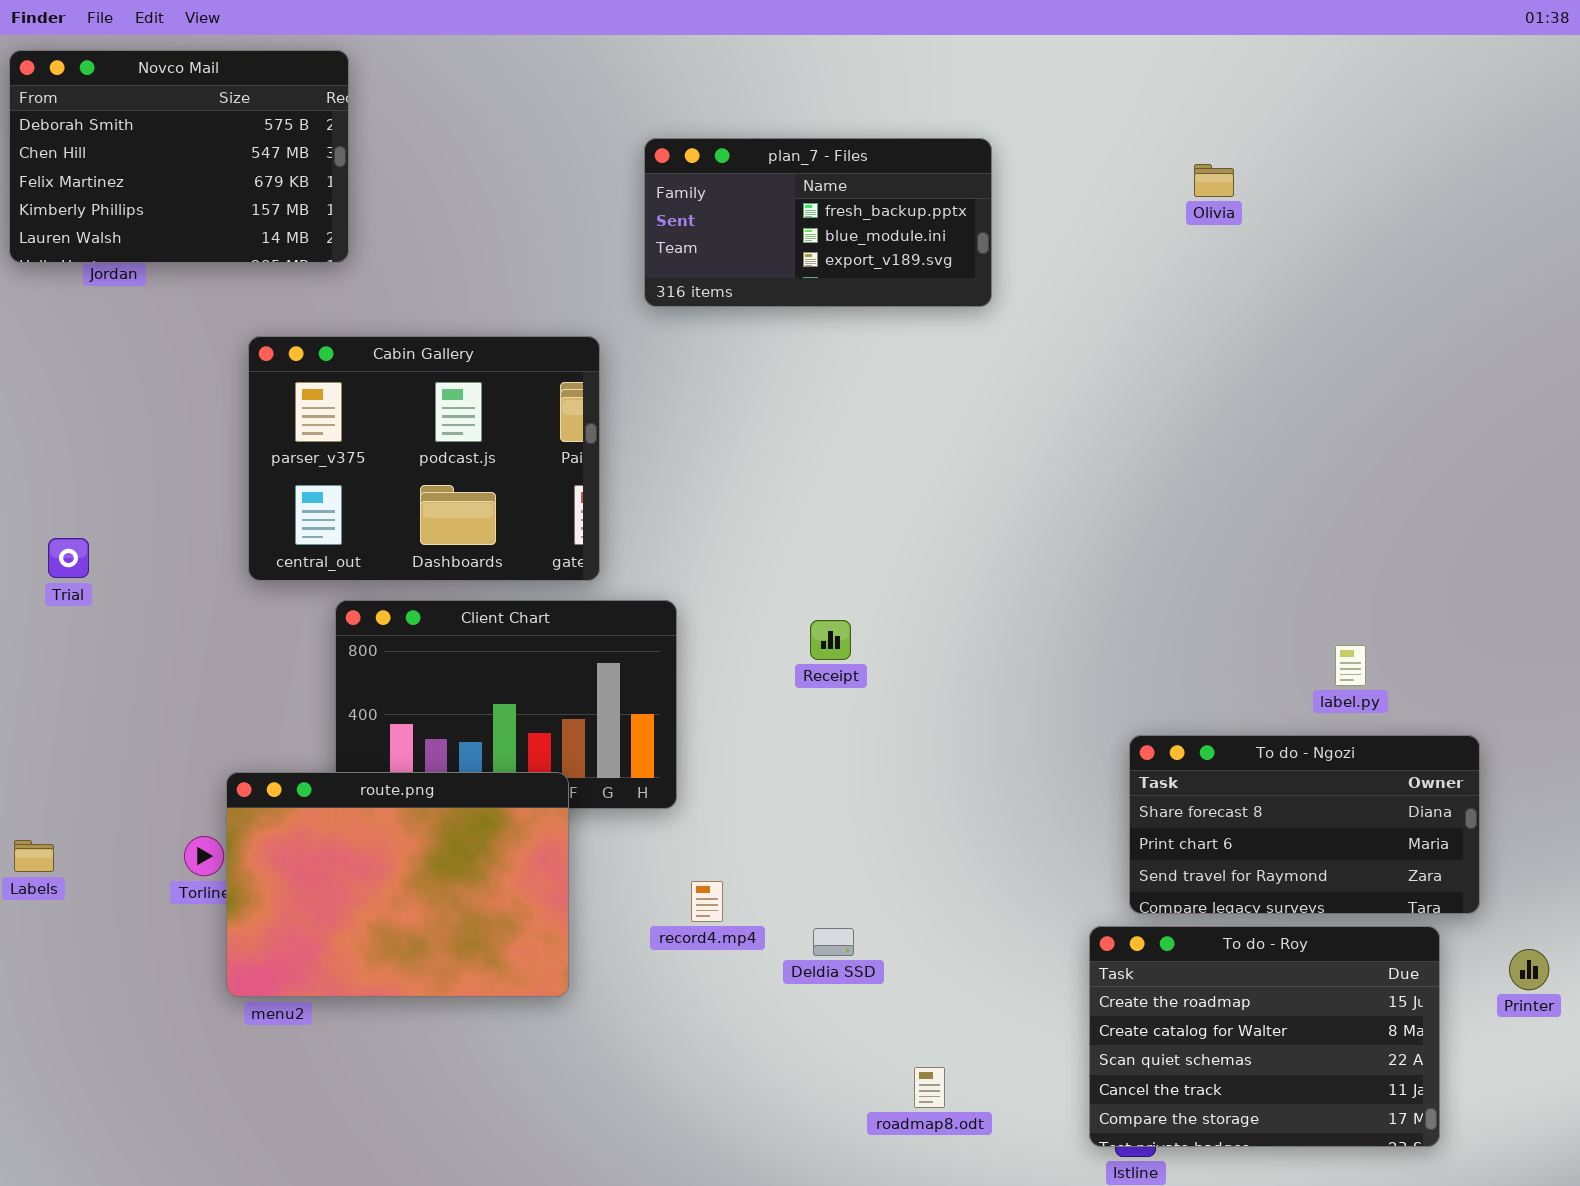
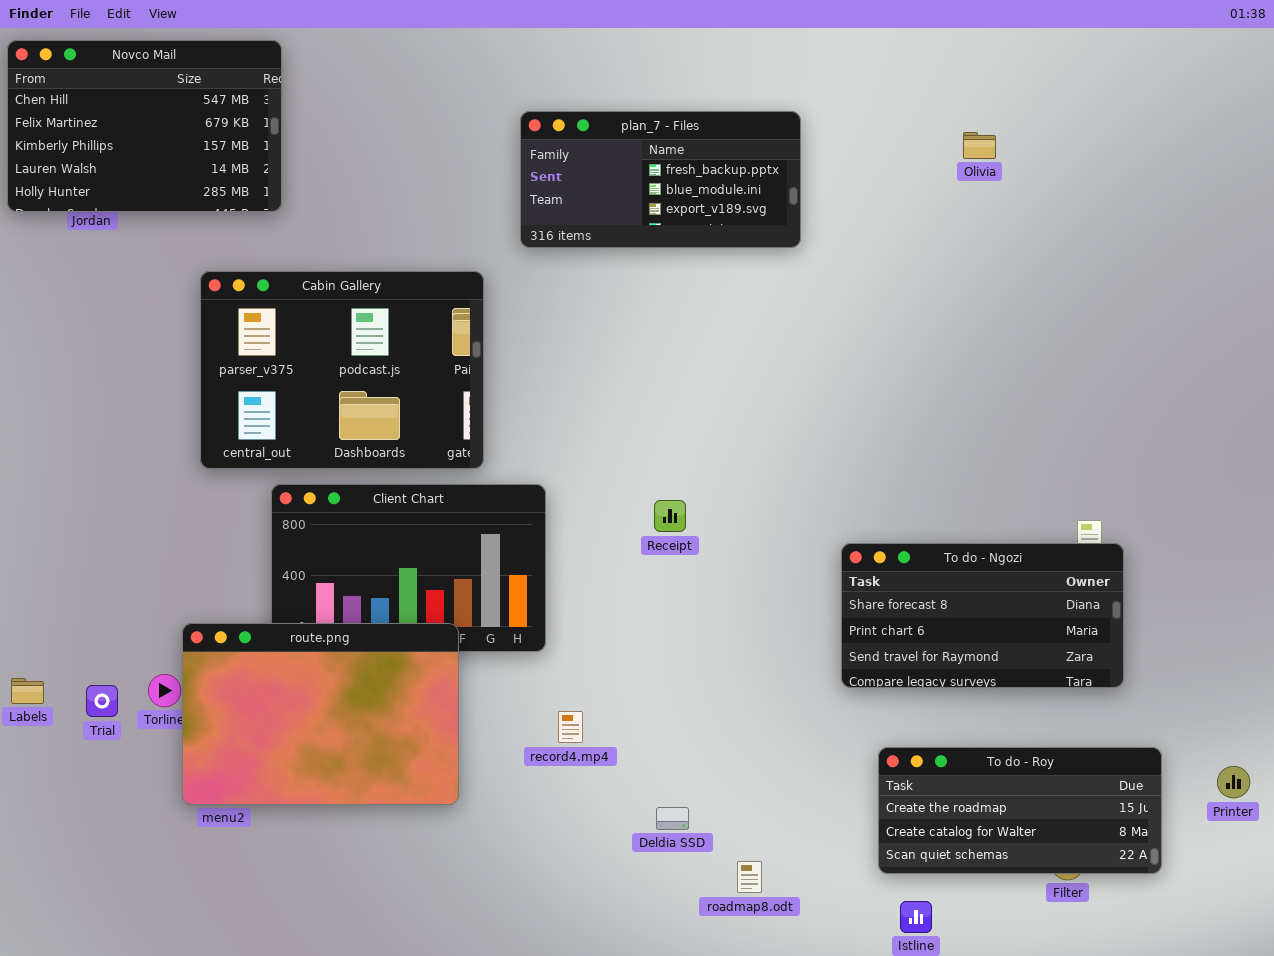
Novco Mail: [9,50,349,263] -> [7,40,282,212], scrolled down 1 row
Trial: [48,538,89,578] -> [86,685,118,717], moved
To do - Ngozi: [1129,735,1480,914] -> [841,543,1124,688], moved
To do - Roy: [1089,926,1440,1147] -> [878,747,1162,874], resized
Deldia SSD: [813,928,854,956] -> [656,807,689,830], moved

